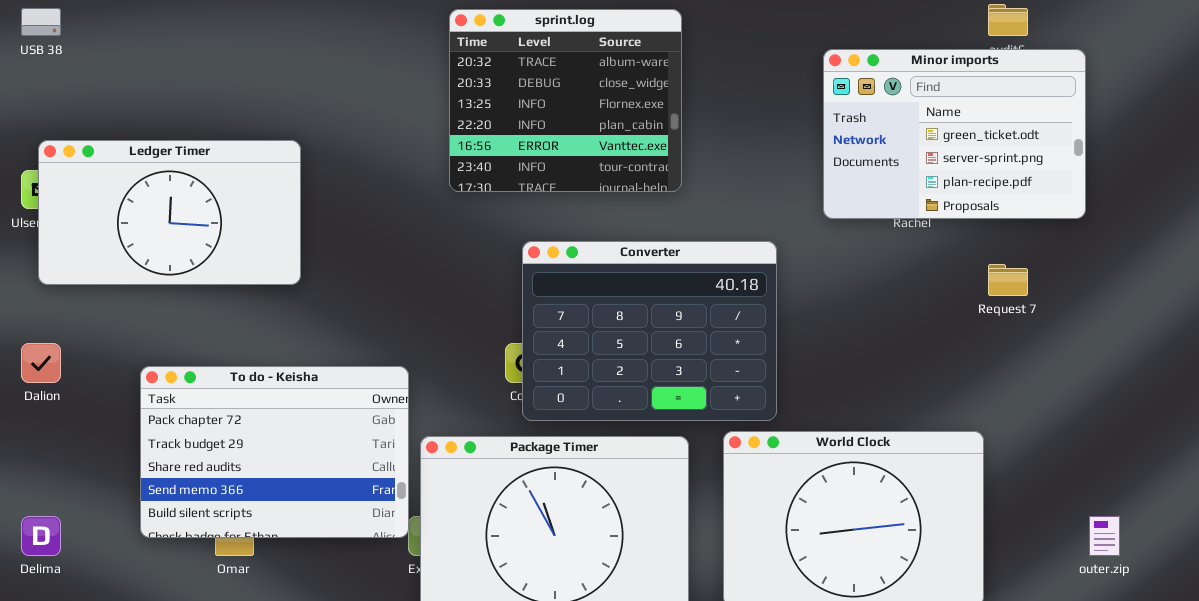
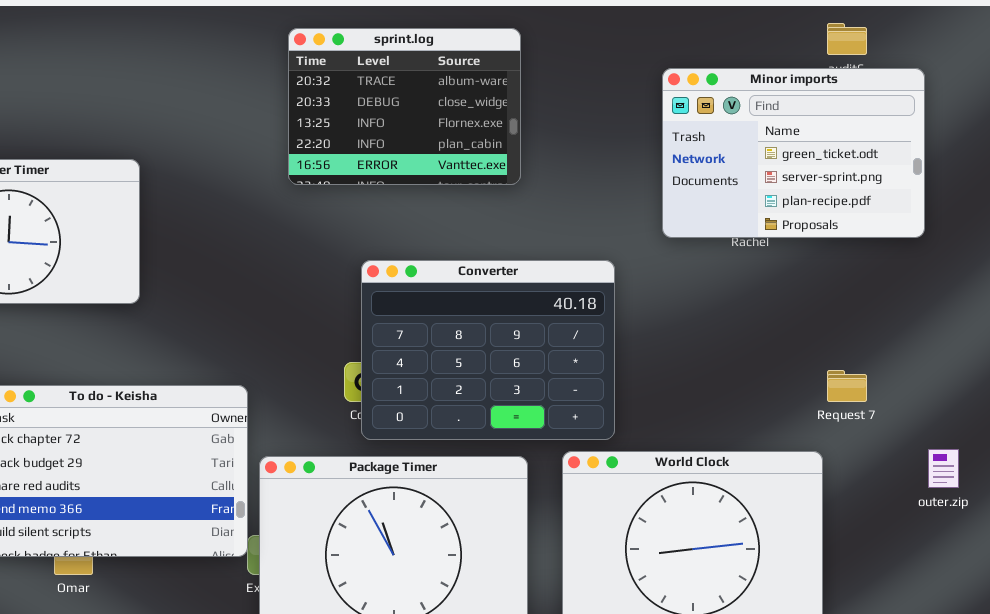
sprint.log: [449,9,682,192] -> [288,28,521,185], resized
Request 7: [988,264,1028,296] -> [827,370,867,402], moved
outer.zip: [1089,516,1120,556] -> [928,449,959,488], moved

